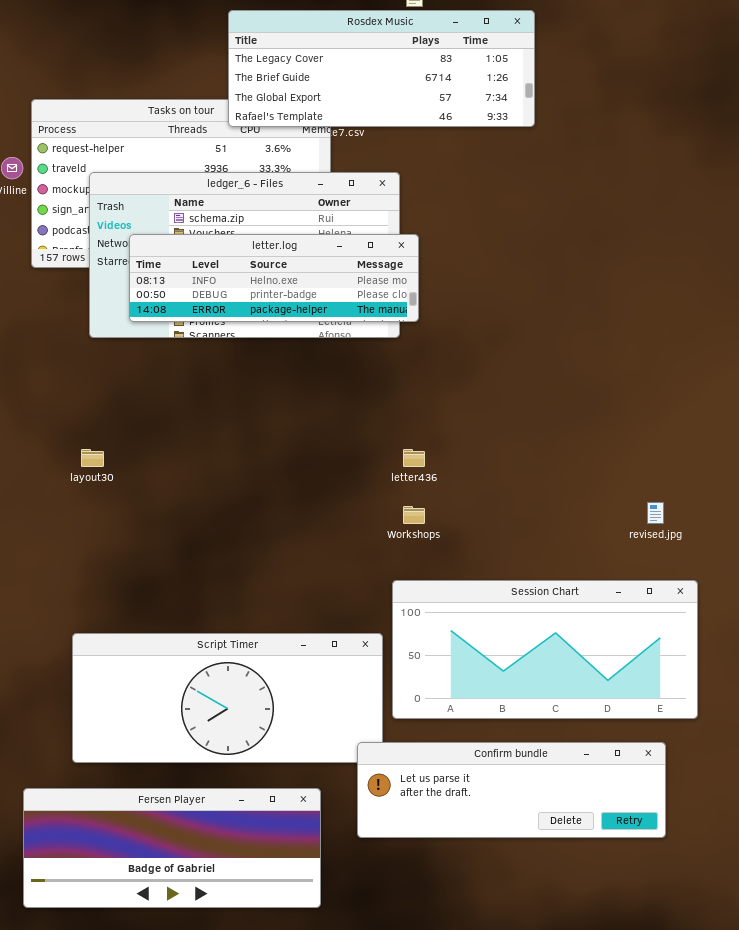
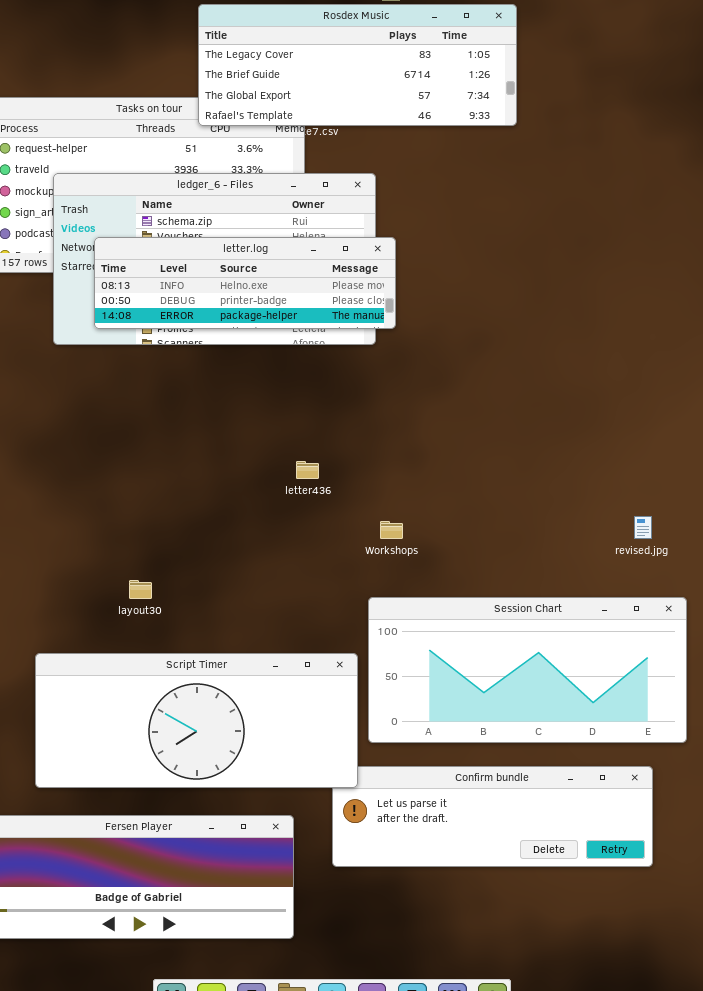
layout30: [81,449,104,467] -> [129,580,152,599], moved
letter436: [403,449,425,467] -> [296,461,319,479], moved
Script Timer: [72,633,383,763] -> [35,653,358,788], raised

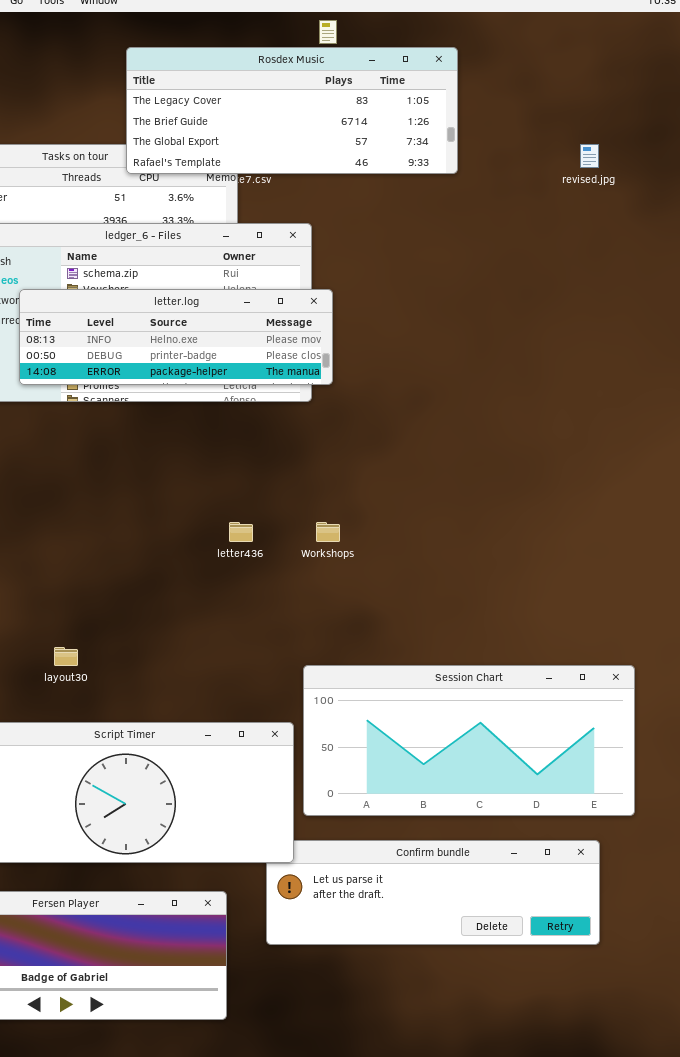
revised.jpg: [634,516,652,539] -> [580,144,599,168], moved
Workshops: [380,521,403,539] -> [316,522,340,542], moved

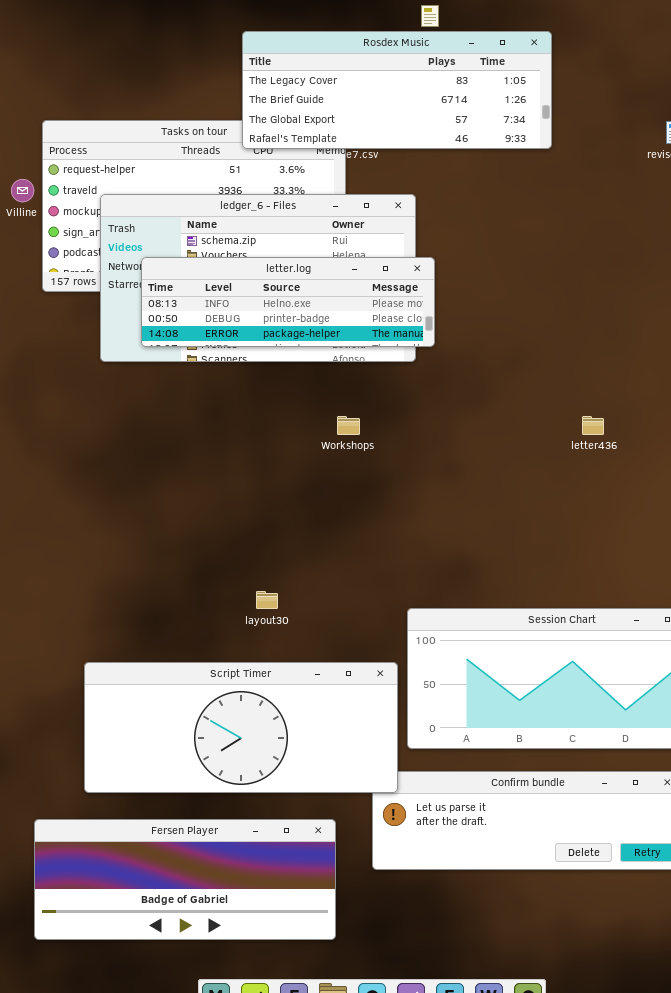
letter436: [229,522,253,542] -> [582,416,604,435], moved
Workshops: [316,522,340,542] -> [337,416,360,435], moved
layout30: [54,647,78,666] -> [256,591,278,609], moved

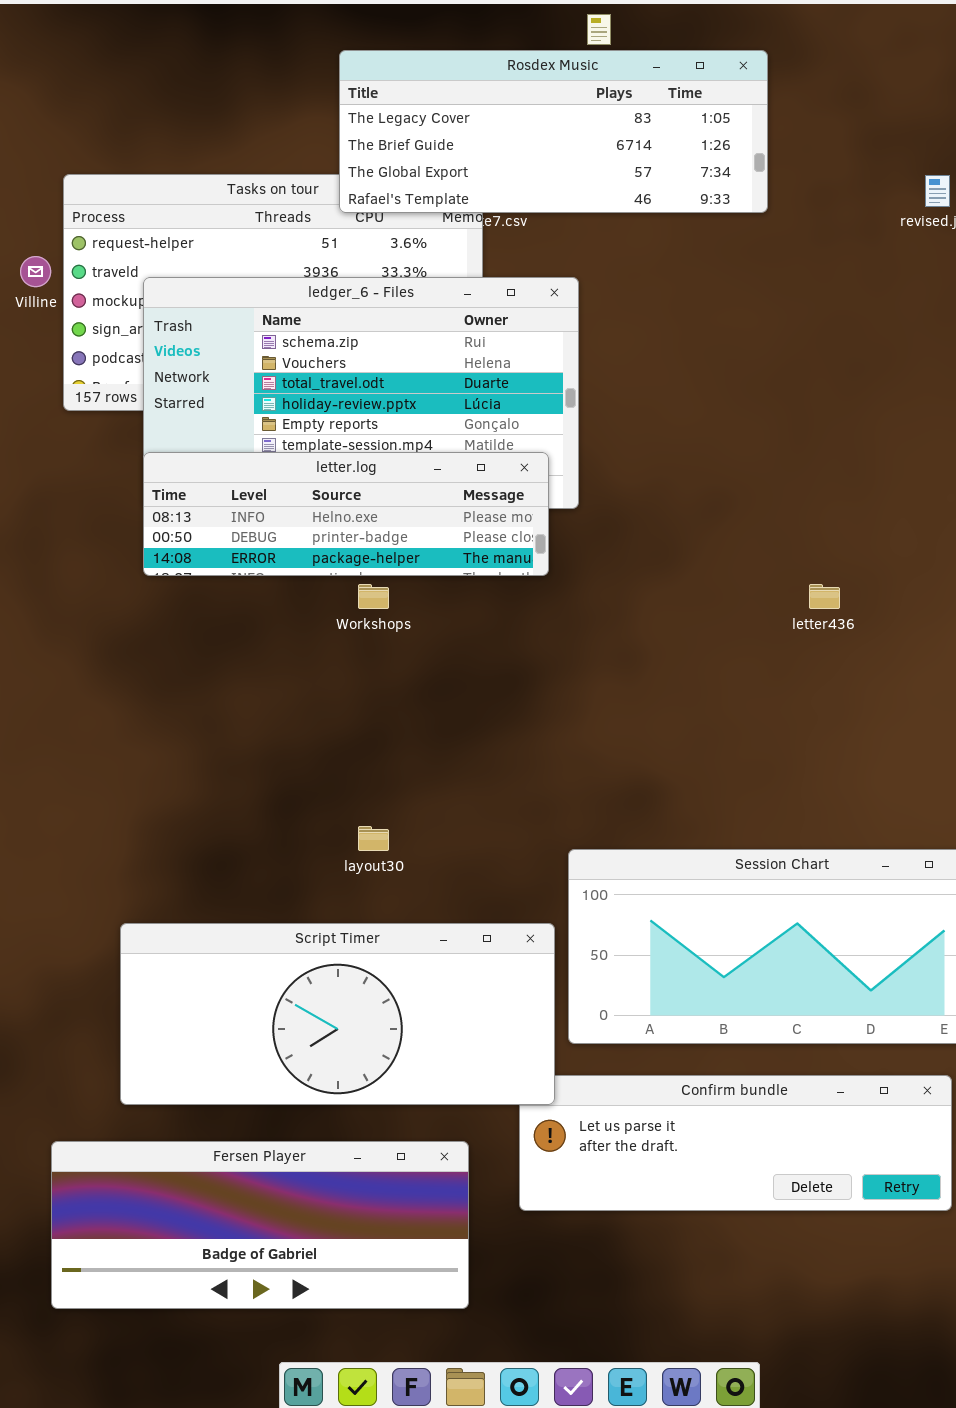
letter.log: [141,257,435,347] -> [143,452,549,576], moved
Workshops: [337,416,360,435] -> [358,584,389,609], moved

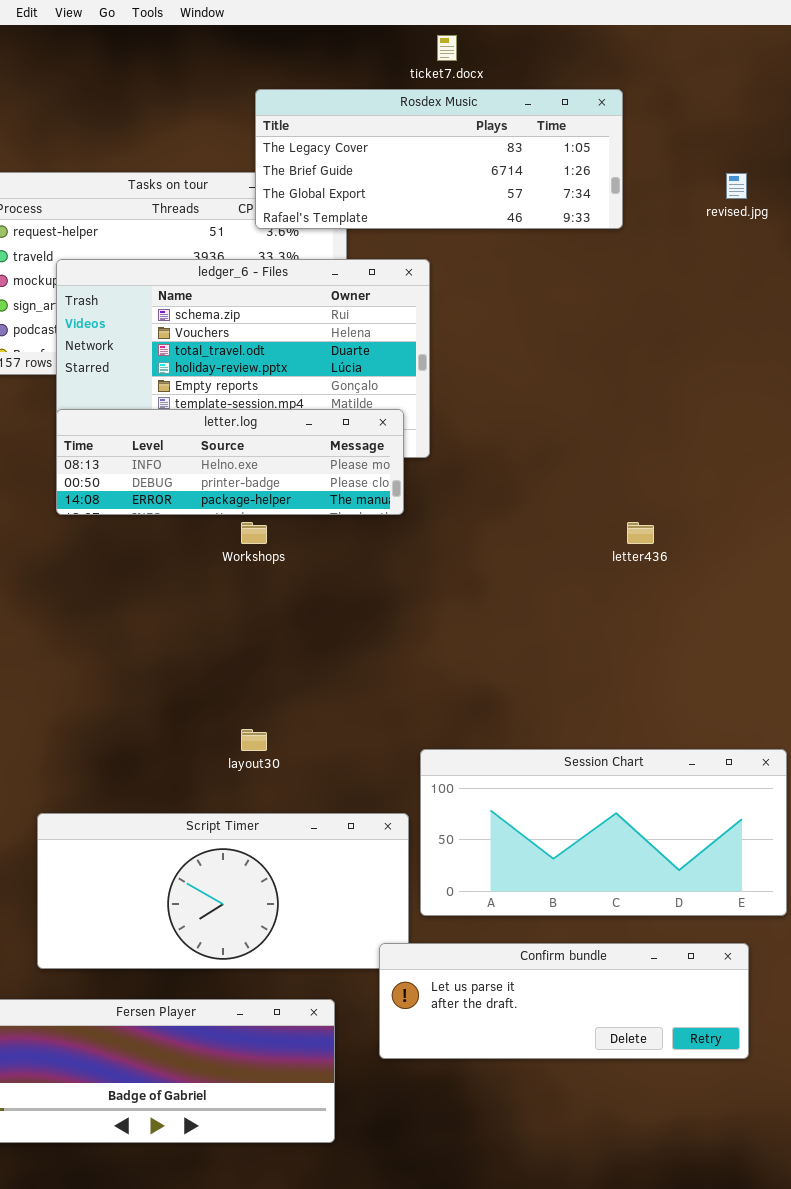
Rosdex Music: [339,50,768,213] -> [255,89,623,229], moved
Confirm bundle: [519,1075,952,1211] -> [379,943,749,1059], raised

